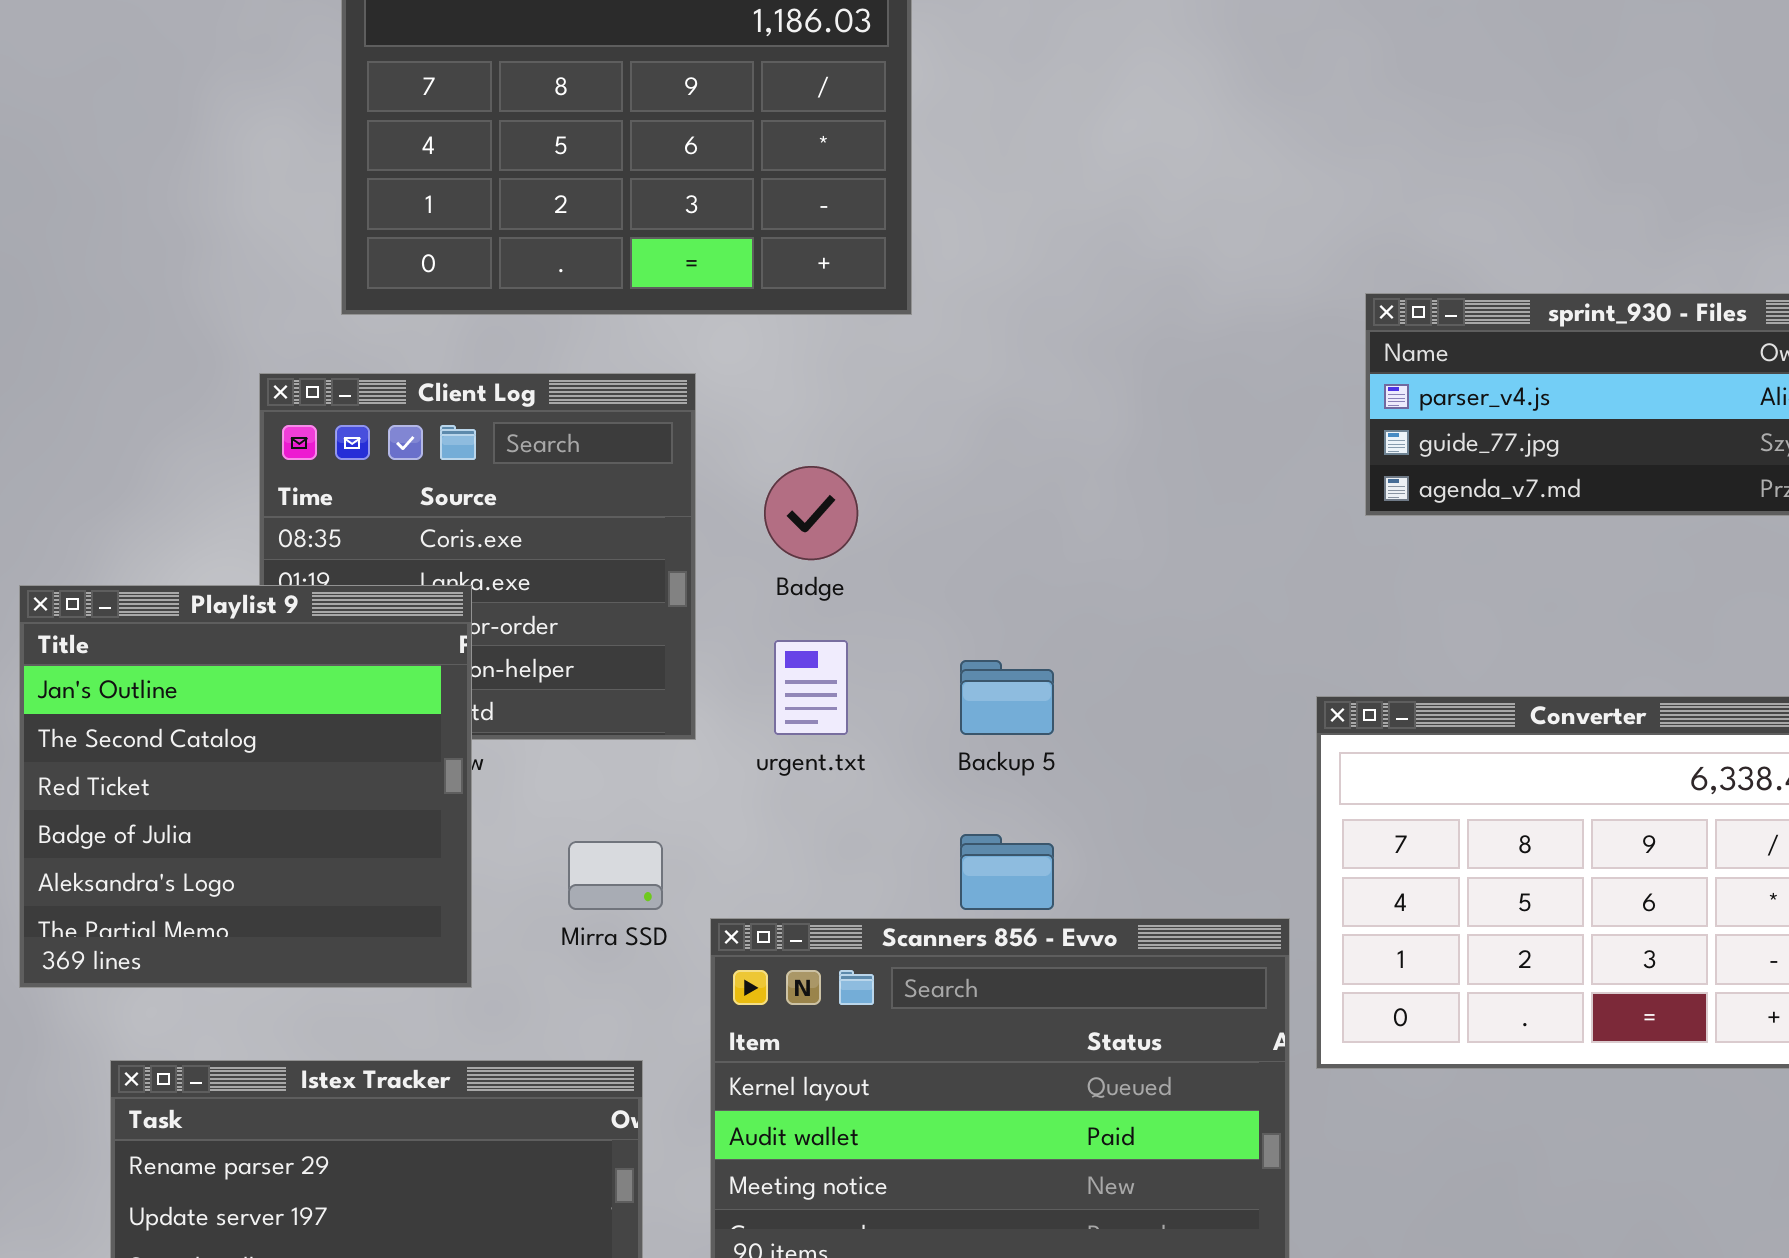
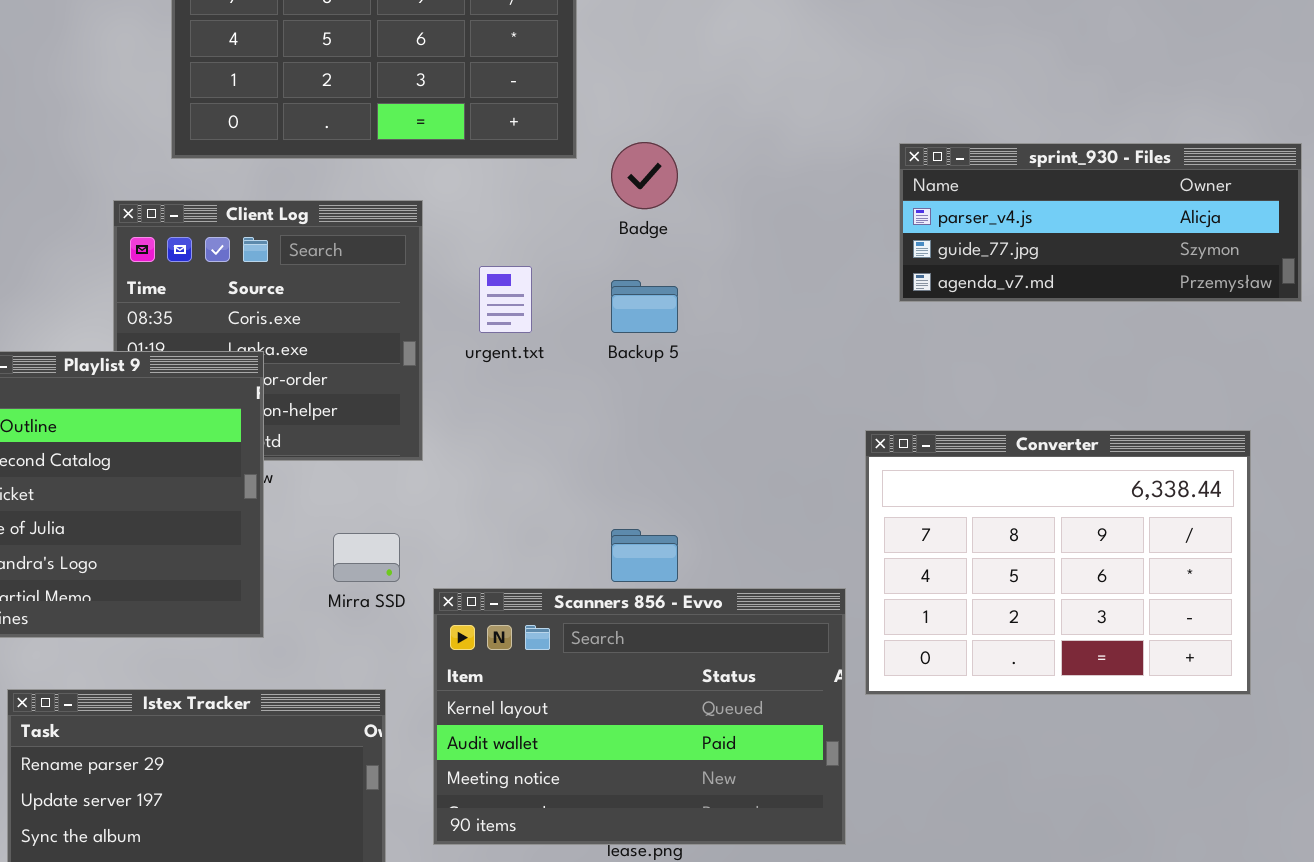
Badge: [764,466,858,560] -> [611,142,678,209], moved
urgent.txt: [774,640,848,735] -> [479,266,532,333], moved
Backup 5: [960,660,1054,735] -> [611,280,678,333], moved

